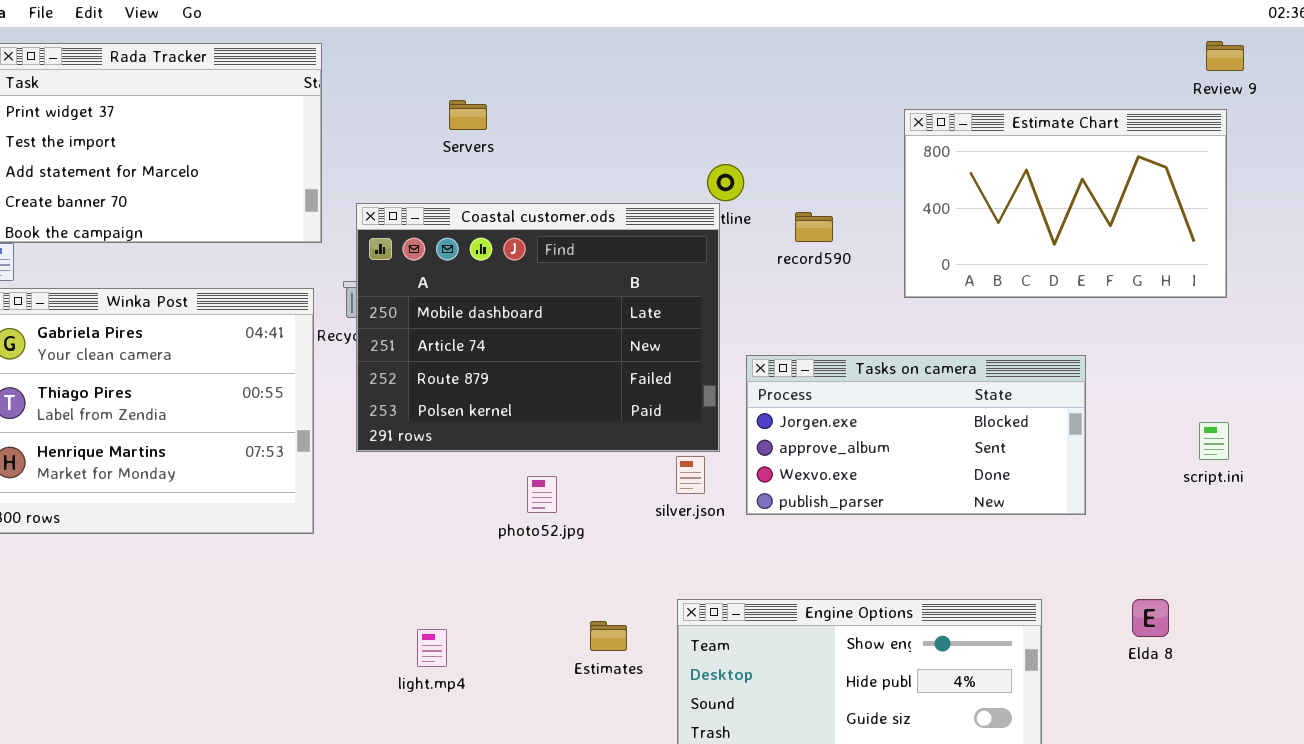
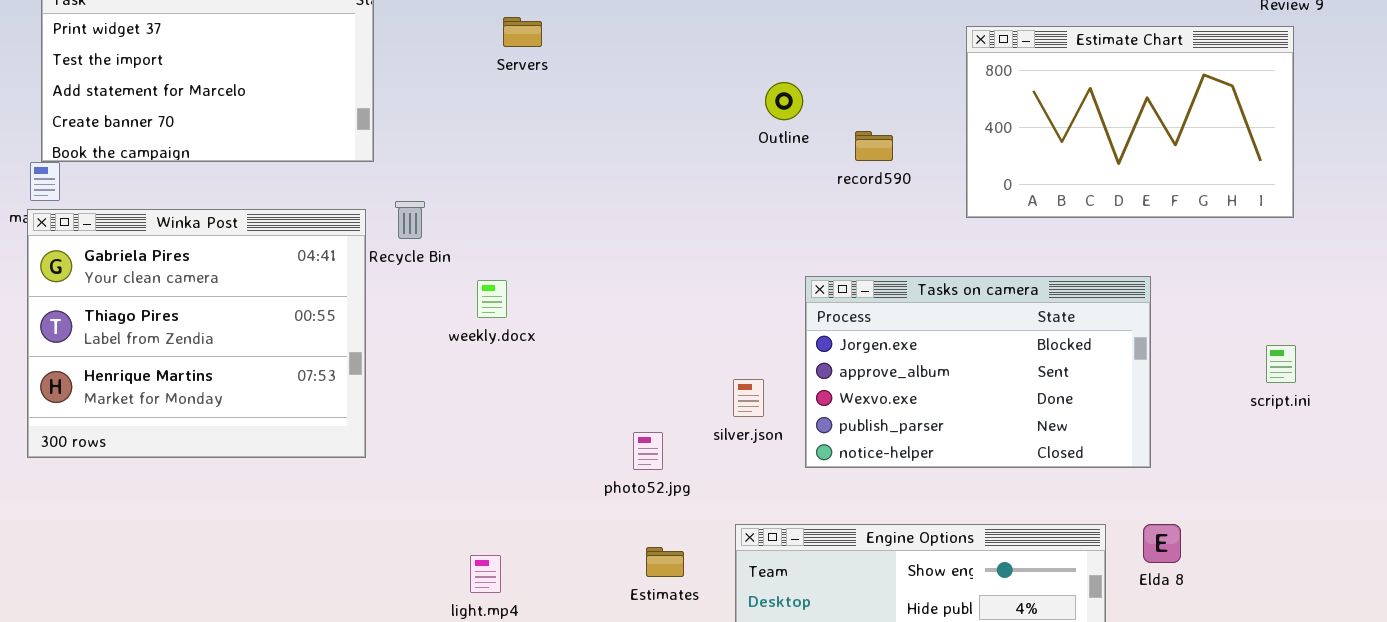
Coastal customer.ods: [356,203,720,452] -> none, closed
Tasks on camera: [746,355,1086,515] -> [805,276,1151,468], resized
photo52.jpg: [527,476,557,513] -> [633,432,663,470], moved
Elda 8: [1132,599,1169,637] -> [1143,524,1181,563], moved

